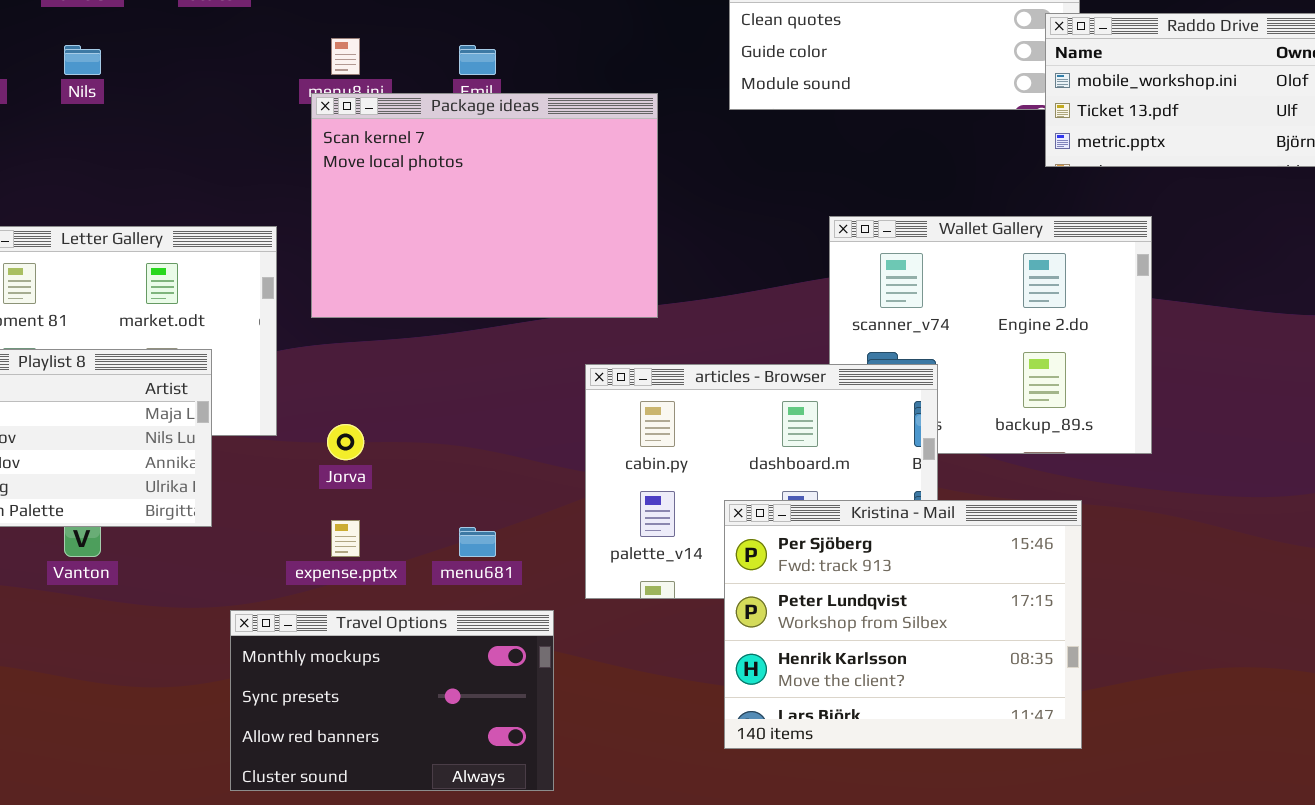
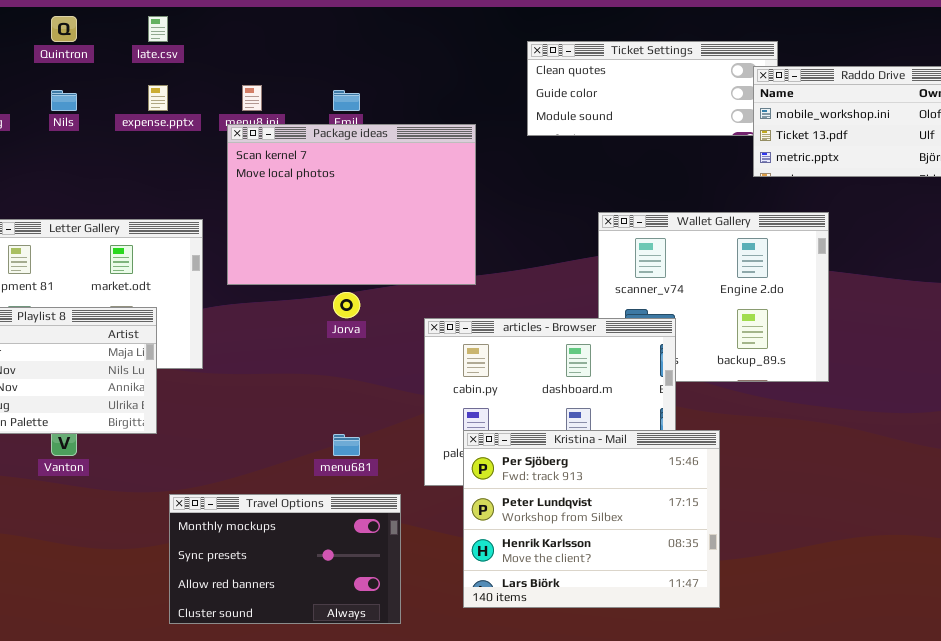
Jorva: [327,424,364,460] -> [333,292,360,318], moved
Kristina - Mail: [724,500,1082,749] -> [463,430,720,608], moved
expense.pptx: [331,520,360,557] -> [148,85,168,111], moved

